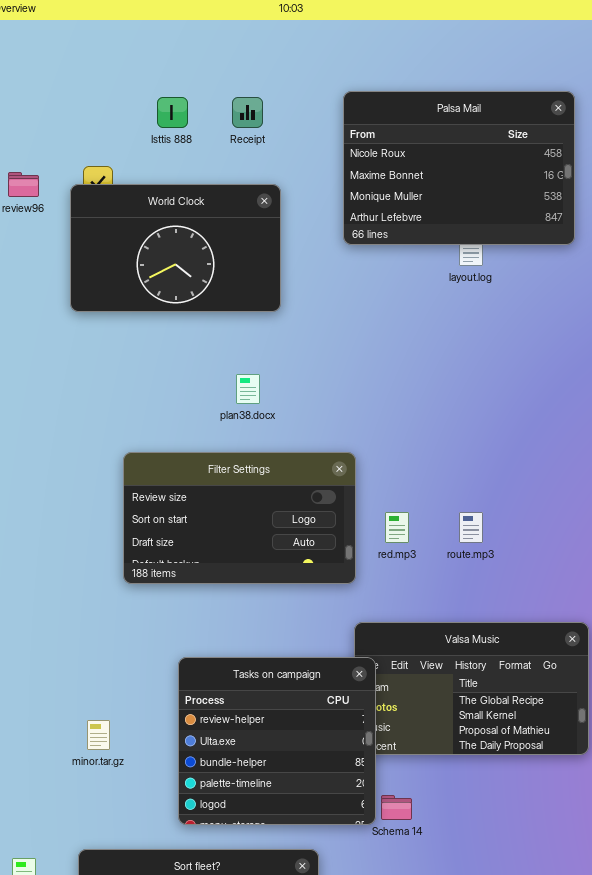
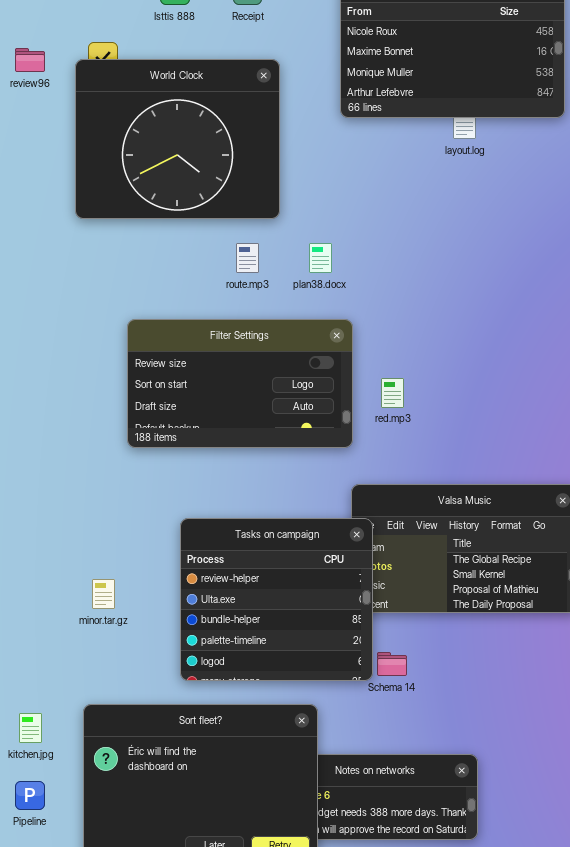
World Clock: [70,184,281,312] -> [75,59,280,219], resized
plan38.docx: [236,374,260,404] -> [309,243,332,273], moved
route.mp3: [459,512,483,543] -> [236,243,259,273], moved

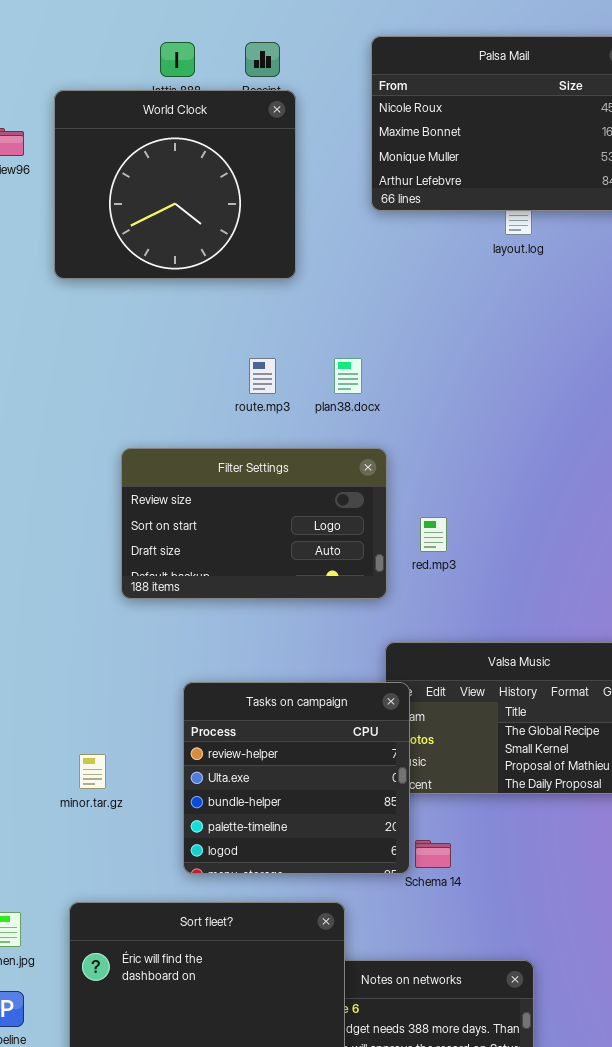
World Clock: [75,59,280,219] -> [54,90,296,279], moved

